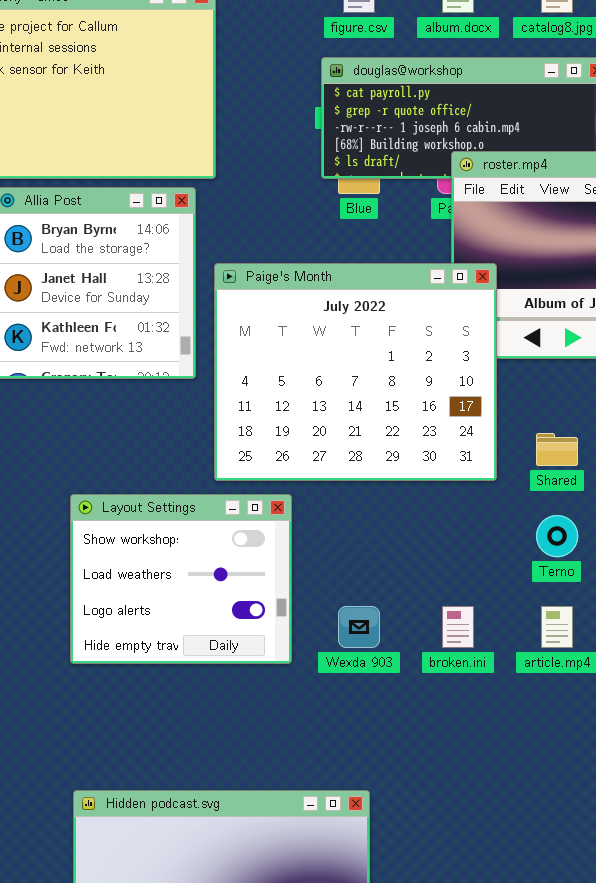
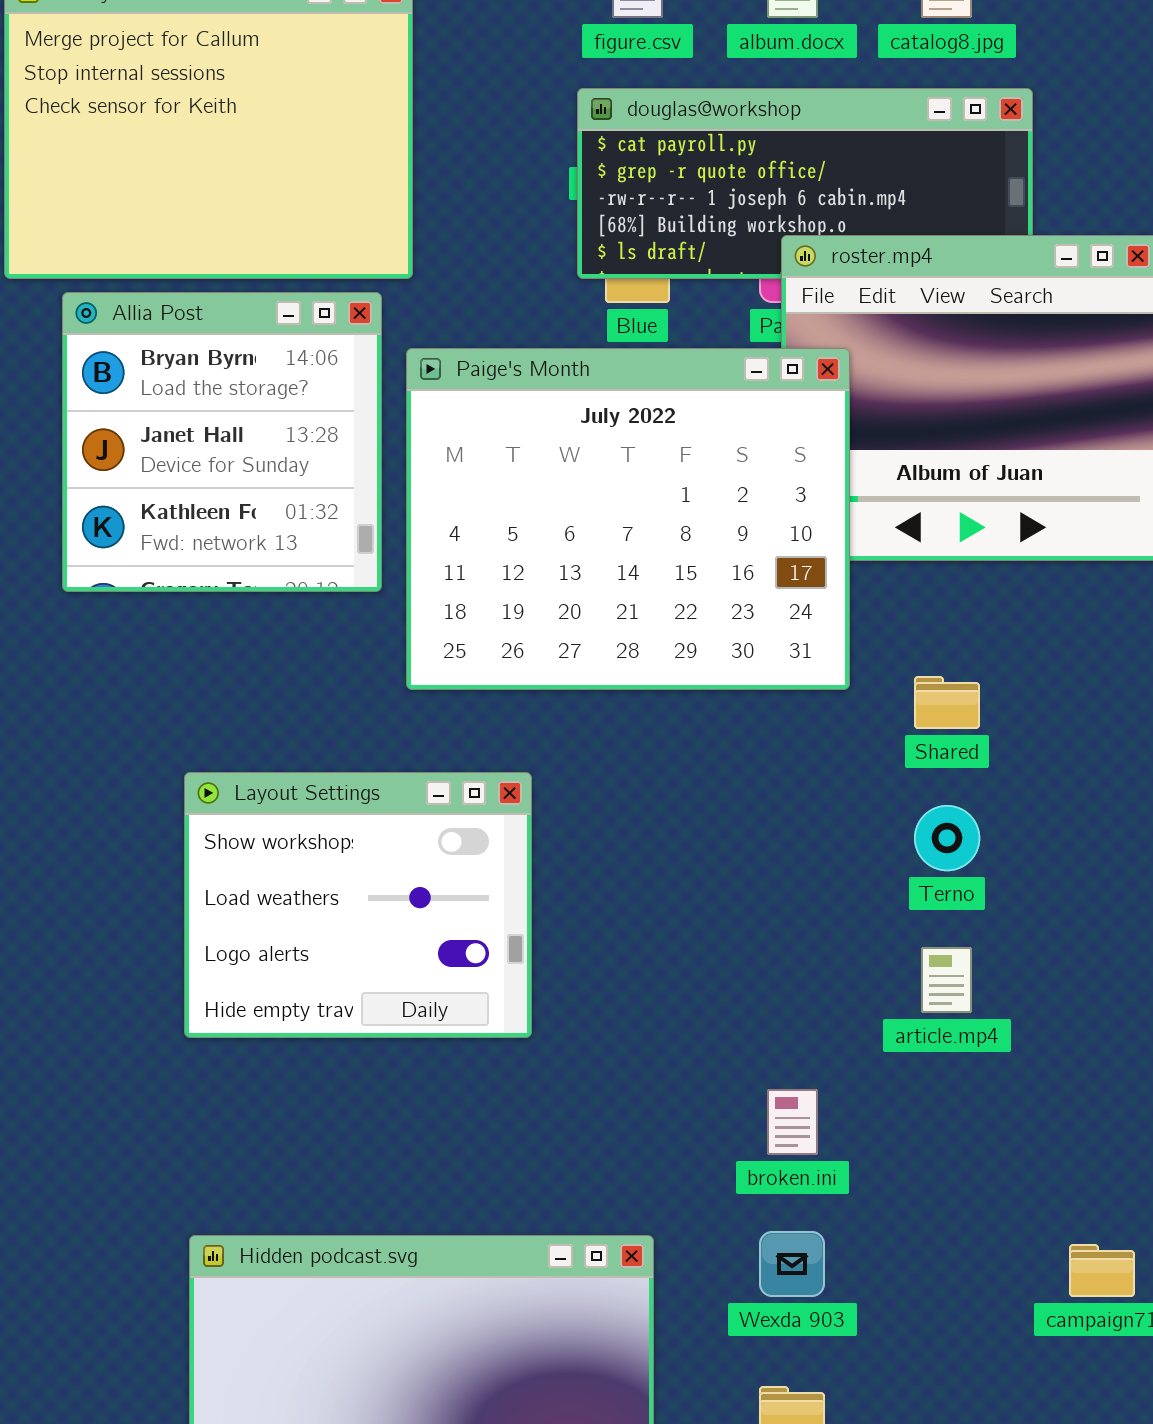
Paige's Month: [214,263,497,481] -> [406,348,850,690], moved
Wexda 903: [338,606,380,648] -> [759,1231,825,1297], moved
broken.ini: [442,606,474,648] -> [767,1089,818,1155], moved

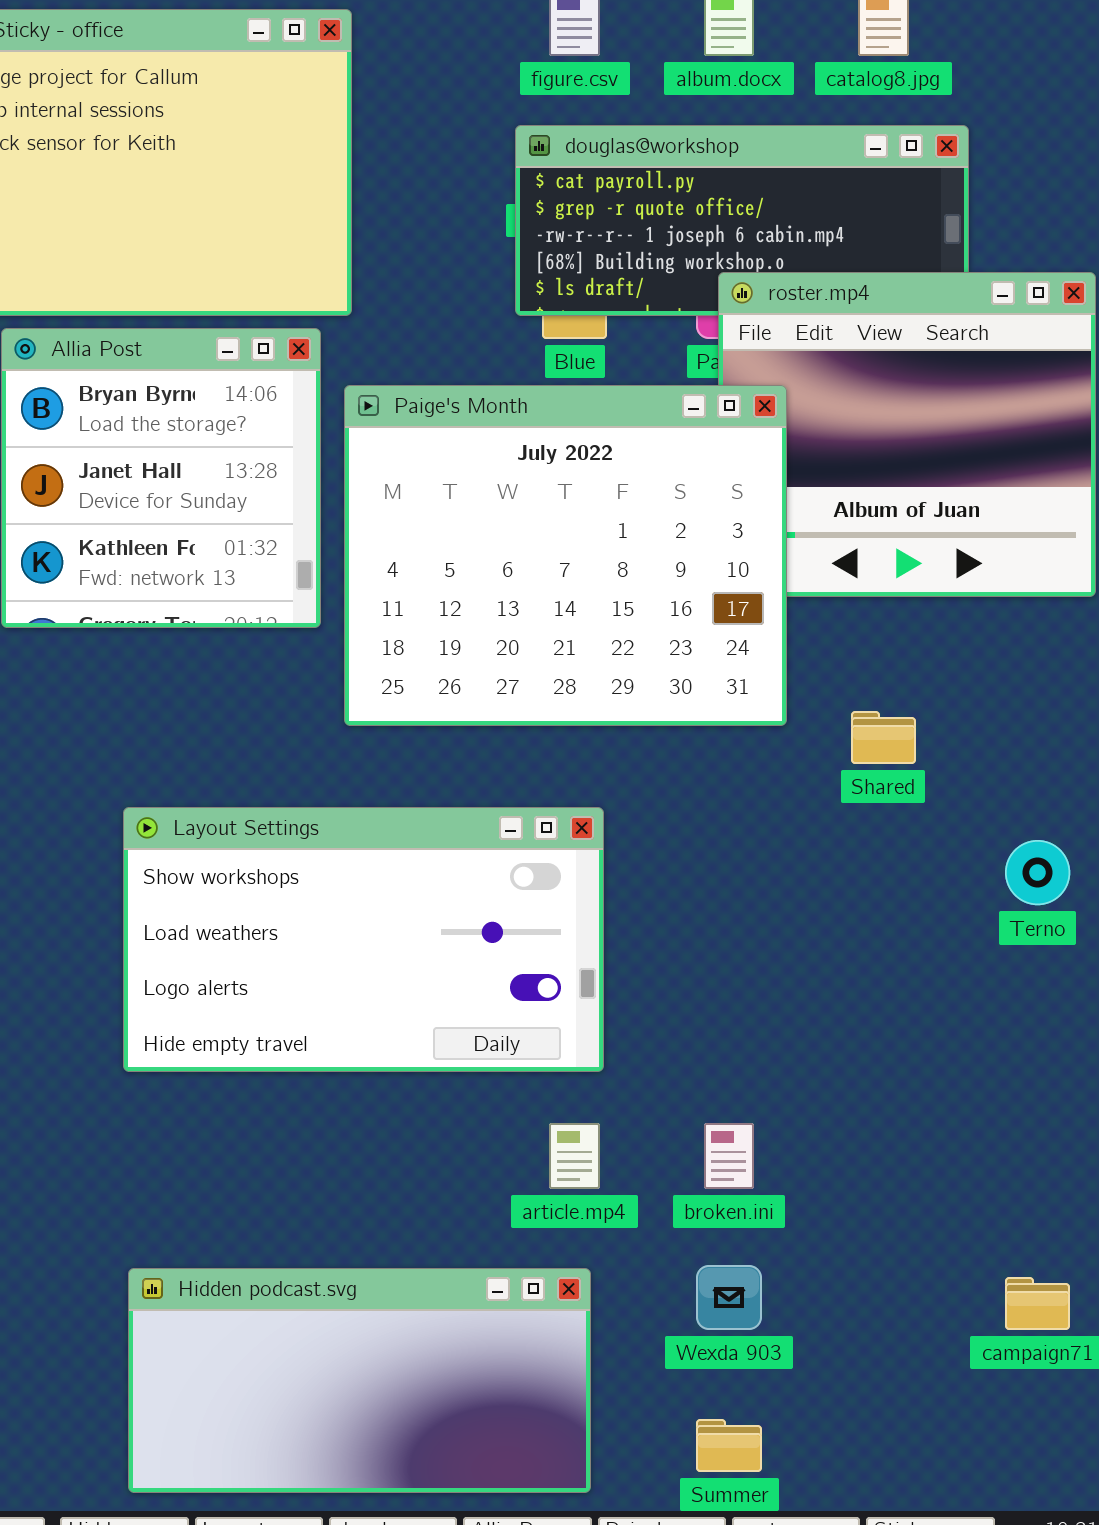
Layout Settings: [184,772,532,1038] -> [123,807,604,1072], resized
Terno: [914,805,980,871] -> [1005,840,1070,905], moved
article.mp4: [921,947,972,1013] -> [549,1123,600,1189], moved

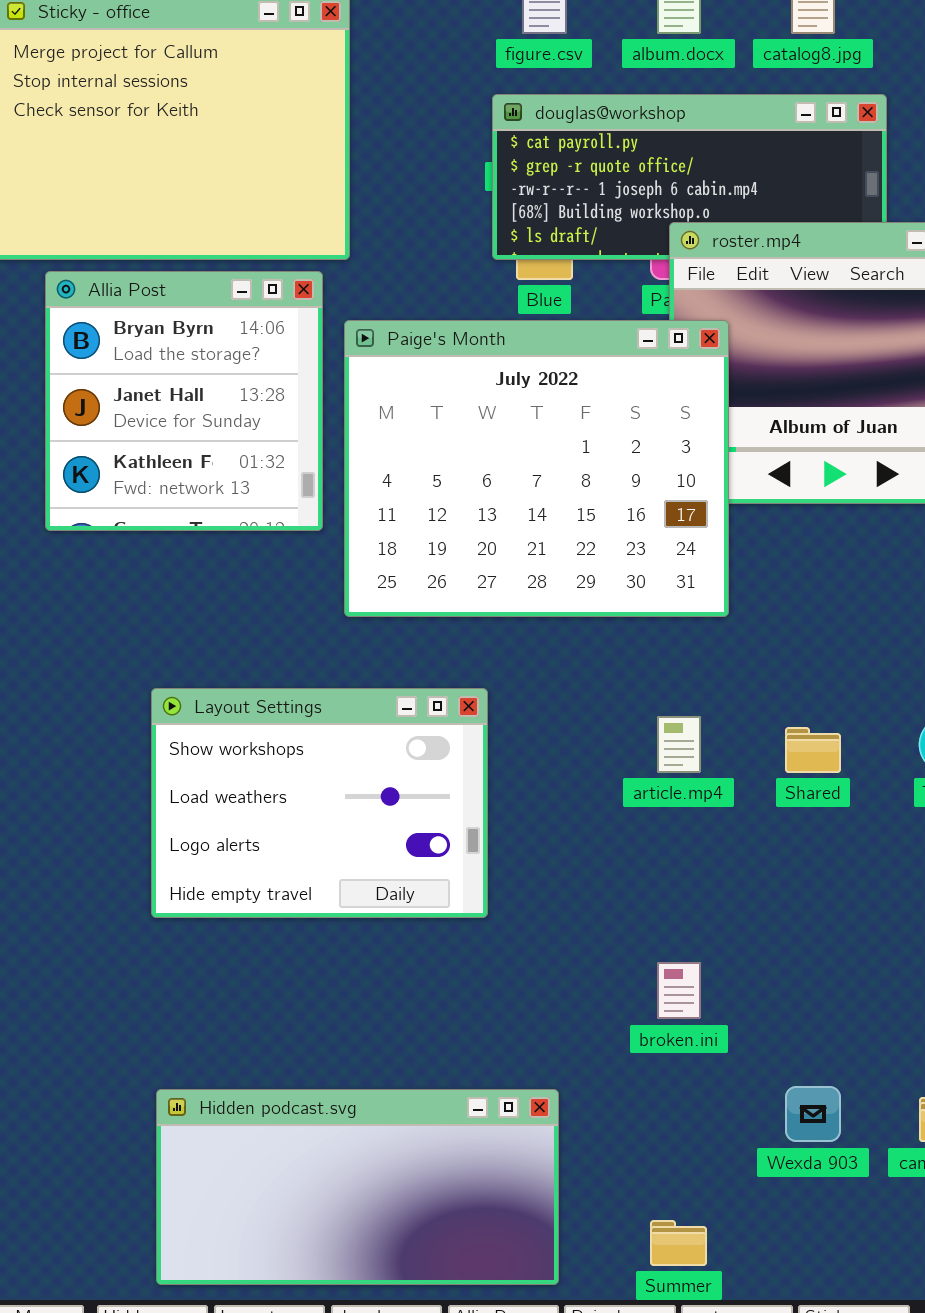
Shared: [851,711,916,764] -> [785,727,841,773], moved
Layout Settings: [123,807,604,1072] -> [151,688,488,918], resized
article.mp4: [549,1123,600,1189] -> [657,716,701,773], moved
Wexda 903: [696,1265,762,1330] -> [785,1086,841,1142], moved

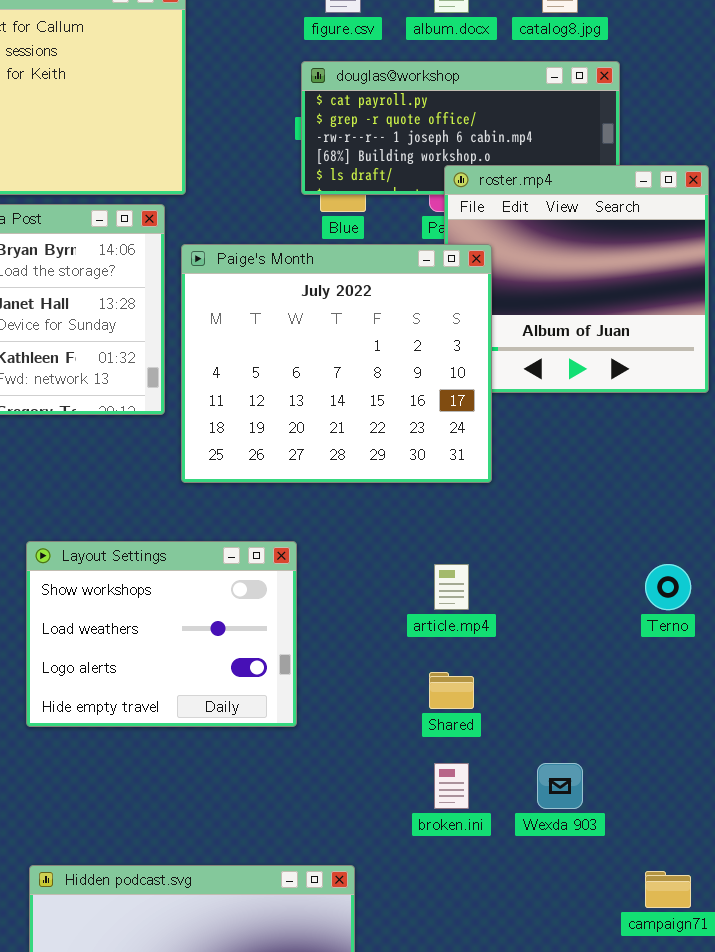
Shared: [785,727,841,773] -> [429,672,474,709], moved
Wexda 903: [785,1086,841,1142] -> [537,763,583,809], moved

